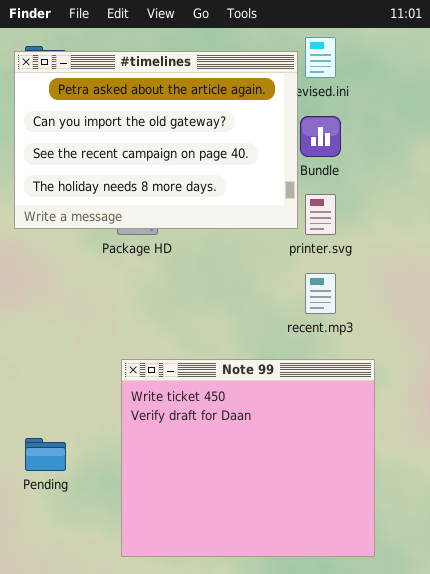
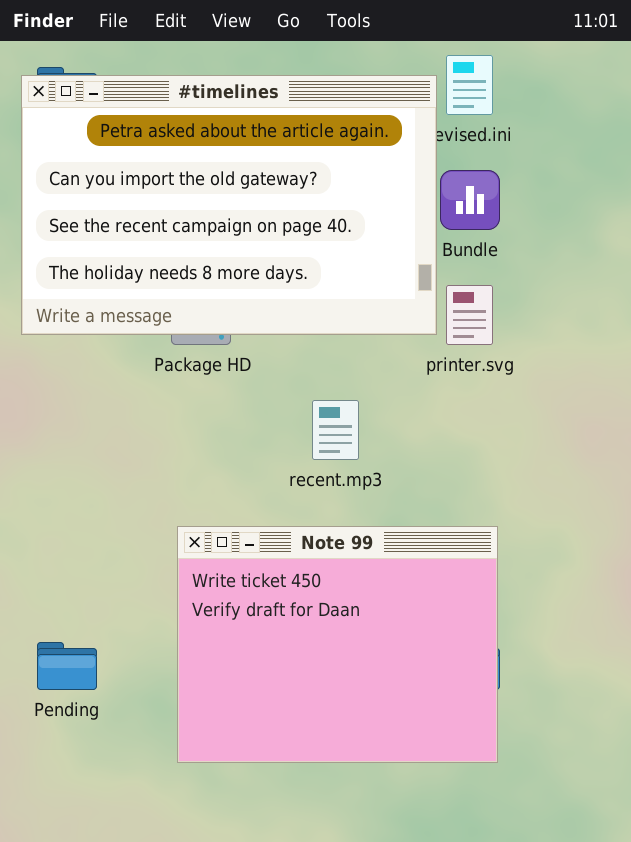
recent.mp3: [305,273,336,314] -> [312,400,359,460], moved
Note 99: [121,359,375,557] -> [177,526,498,763], resized

